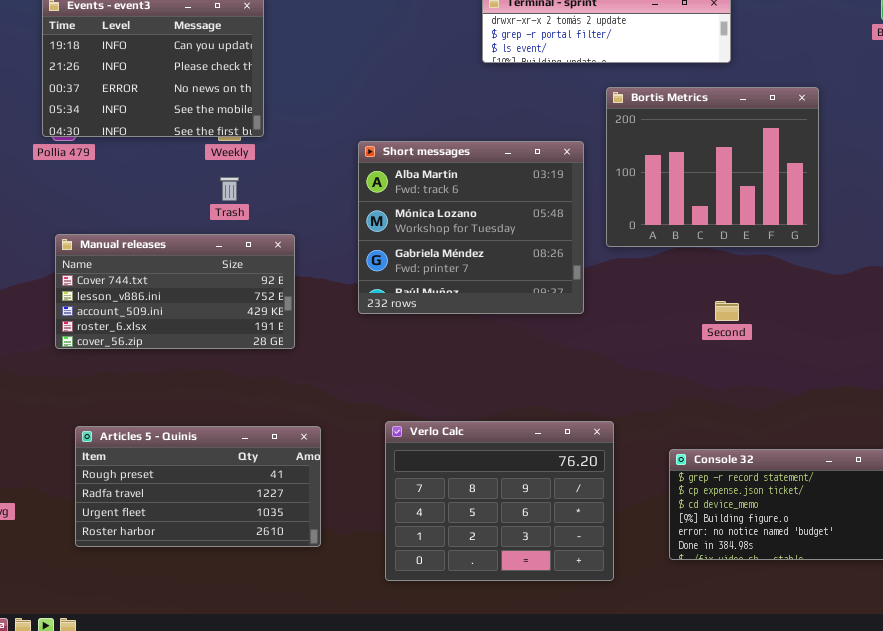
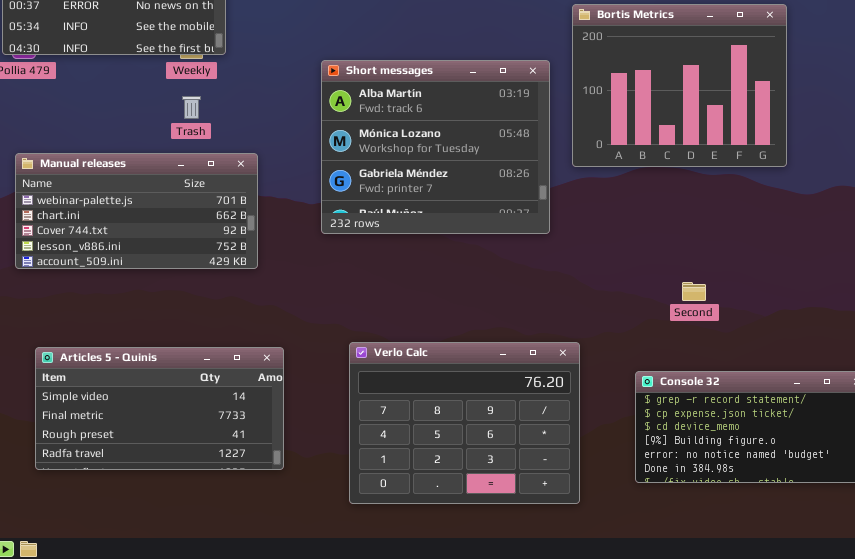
Manual releases: [55,234,295,349] -> [15,153,258,269], scrolled up 2 rows
Second: [715,301,739,321] -> [682,282,706,301], moved
Articles 5 - Quinis: [75,426,321,547] -> [35,347,284,470], scrolled up 2 rows

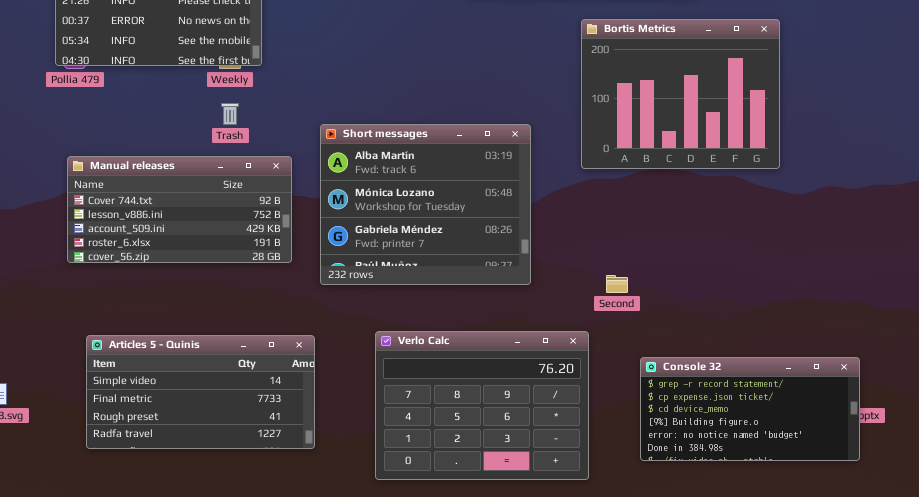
Short messages: [321,60,550,234] -> [320,124,531,285], moved
Manual releases: [15,153,258,269] -> [67,156,292,263], scrolled down 2 rows
Second: [682,282,706,301] -> [606,275,628,293], moved

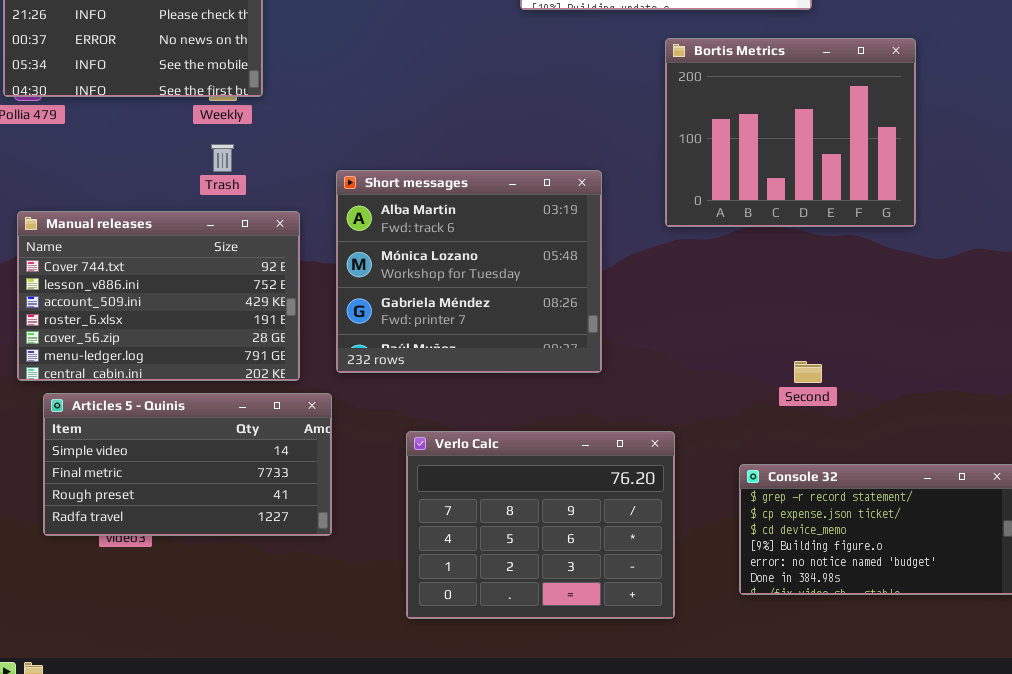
Manual releases: [67,156,292,263] -> [17,211,300,381], resized
Second: [606,275,628,293] -> [794,361,822,383], moved
Articles 5 - Quinis: [86,335,315,449] -> [43,393,332,536], moved

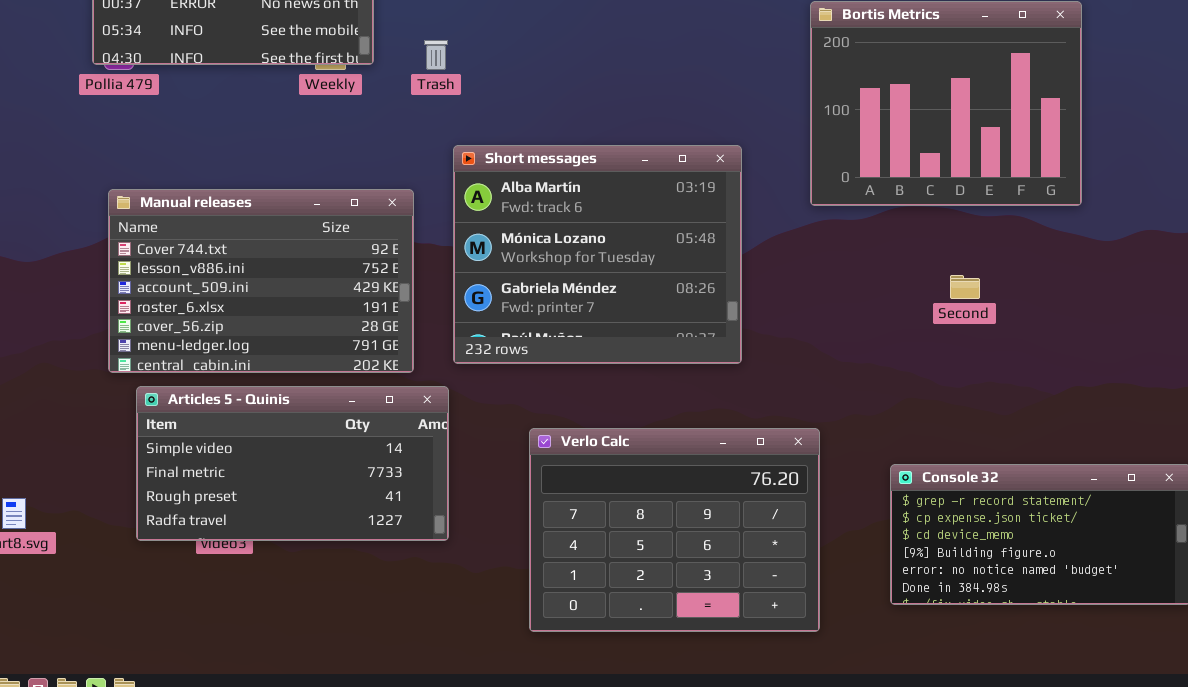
Trash: [211,144,234,172] -> [424,40,448,70], moved
Second: [794,361,822,383] -> [950,275,980,299], moved

